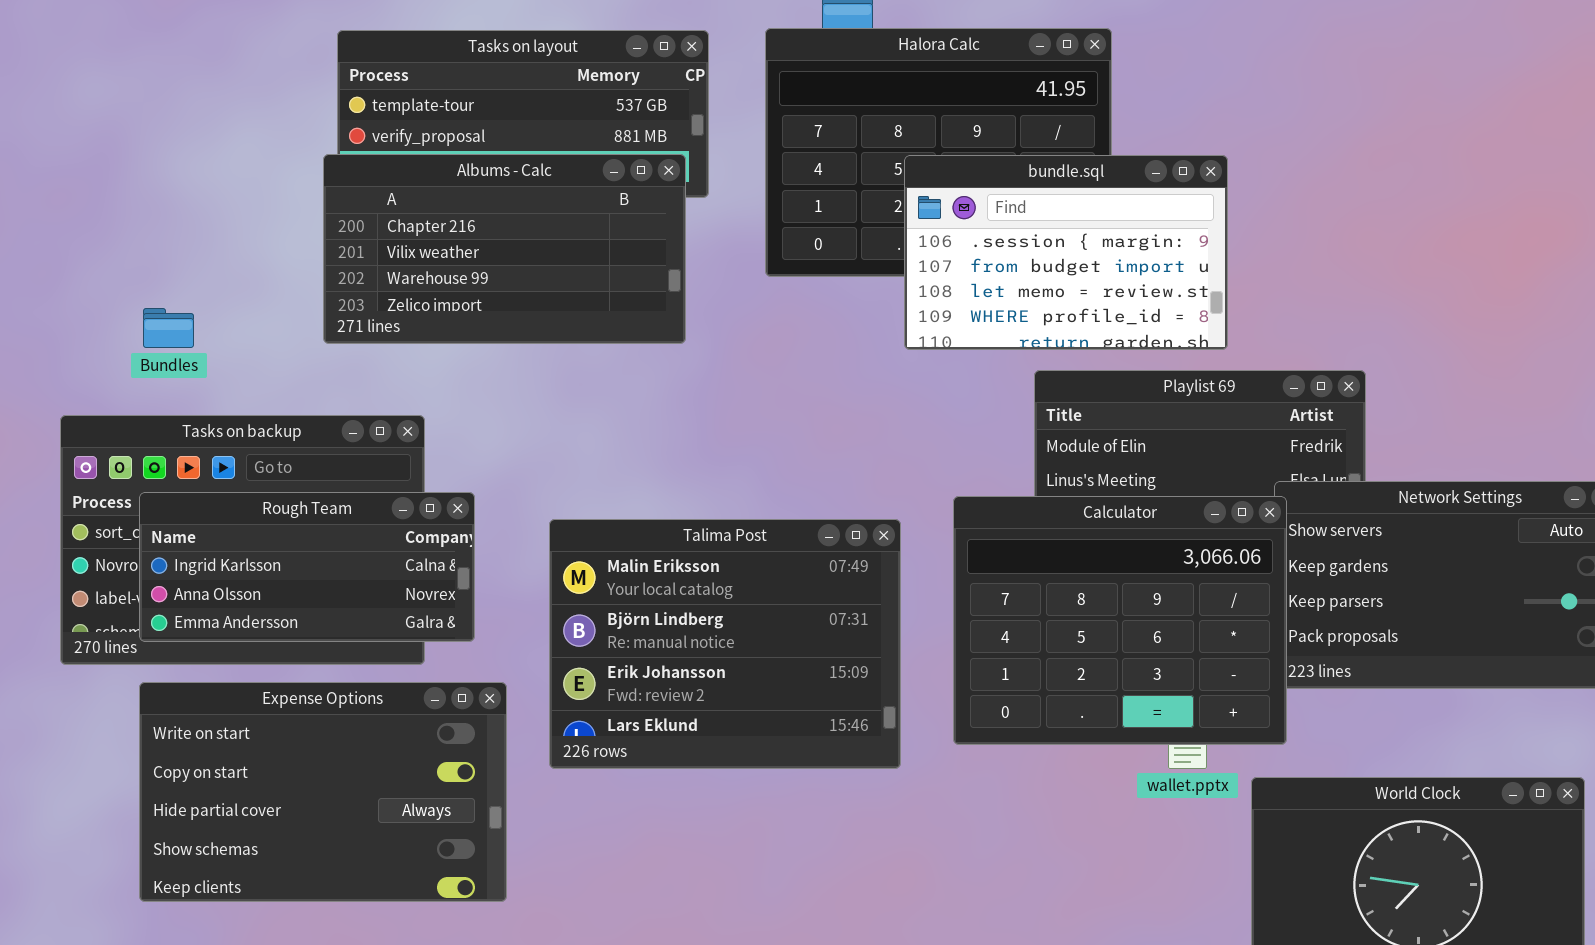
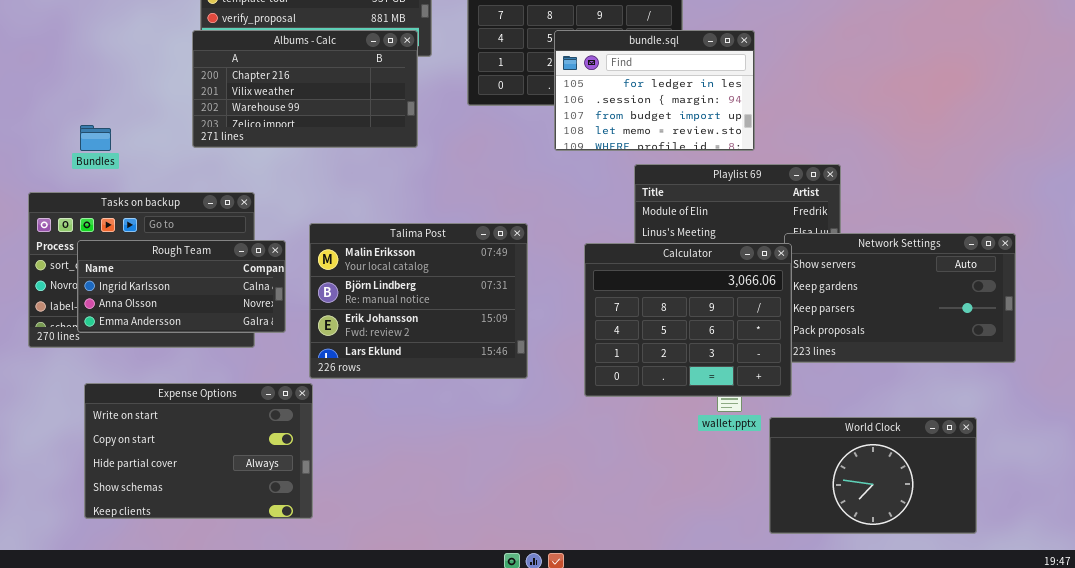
bundle.sql: [904,155,1228,350] -> [554,30,755,151], scrolled up 1 row
Talima Post: [549,519,901,769] -> [309,223,528,379], moved
Expense Options: [139,682,507,902] -> [84,383,313,519], moved

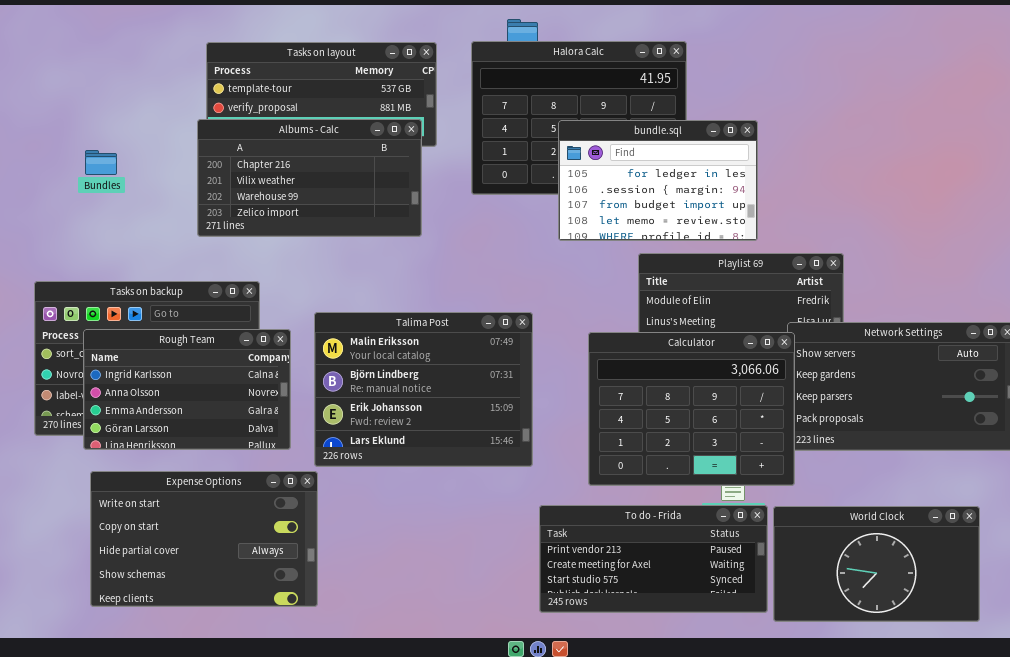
Bundles: [80,125,111,151] -> [85,150,117,175], moved
Rough Team: [77,240,286,333] -> [83,329,291,450], resized
To do - Frida: none -> [539,505,768,613], opened

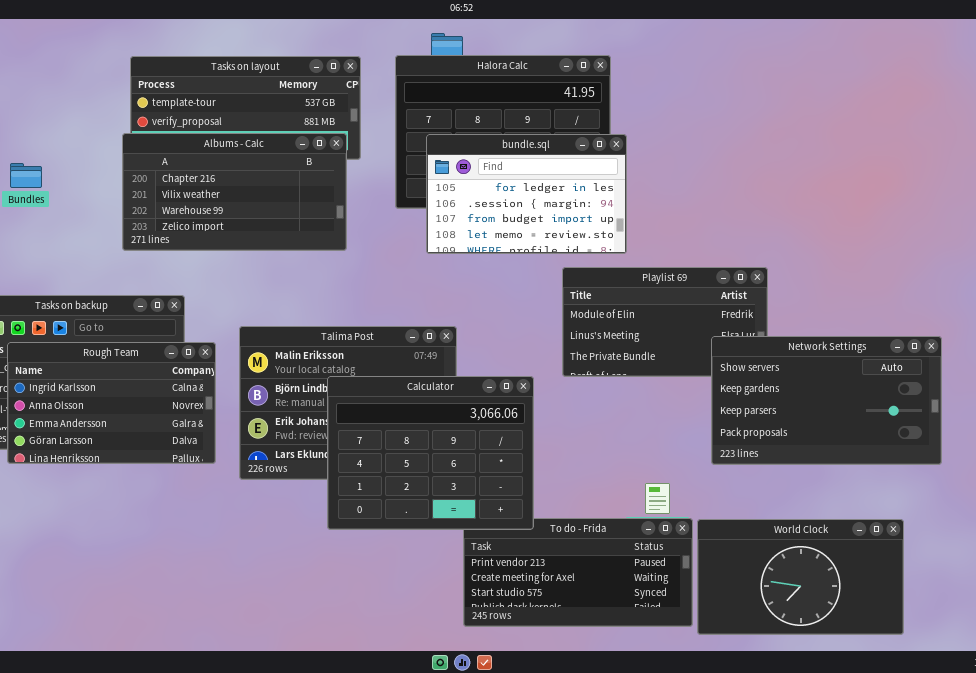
bundle.sql: [558,120,758,241] -> [426,134,627,254], moved
Calculator: [588,332,795,486] -> [327,376,534,530], moved
Expense Options: [90,471,318,607] -> none, closed

